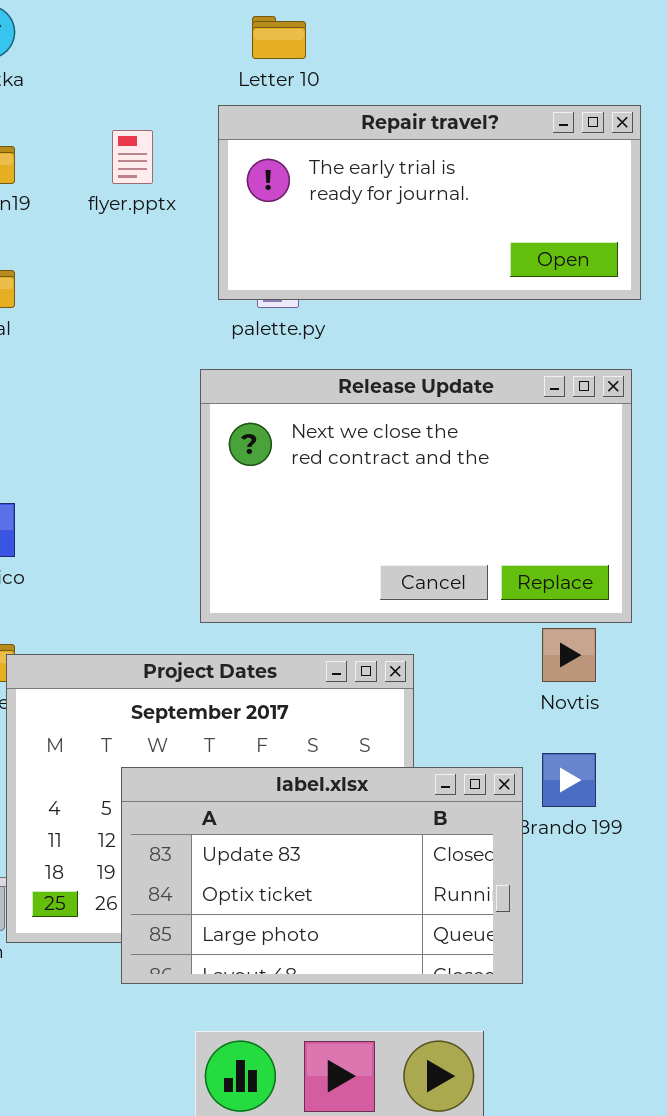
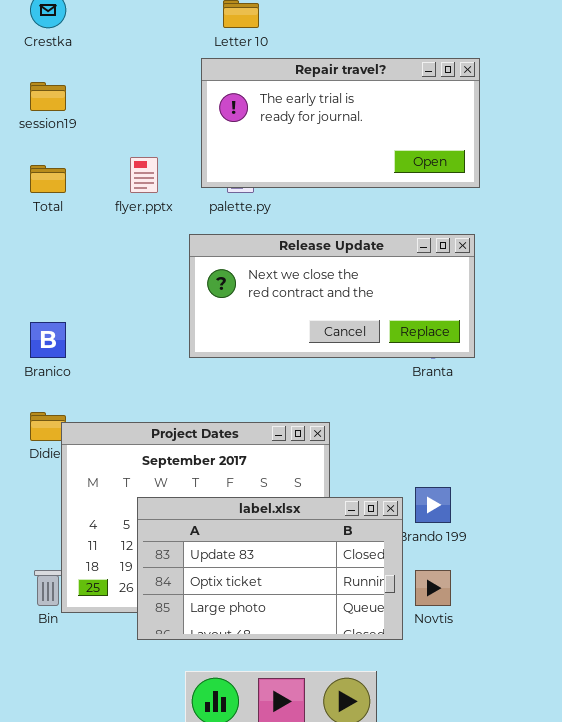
flyer.pptx: [112,130,153,184] -> [130,157,158,193], moved
Release Update: [200,369,632,623] -> [189,234,475,358], resized
Novtis: [542,628,596,682] -> [415,570,451,606], moved

